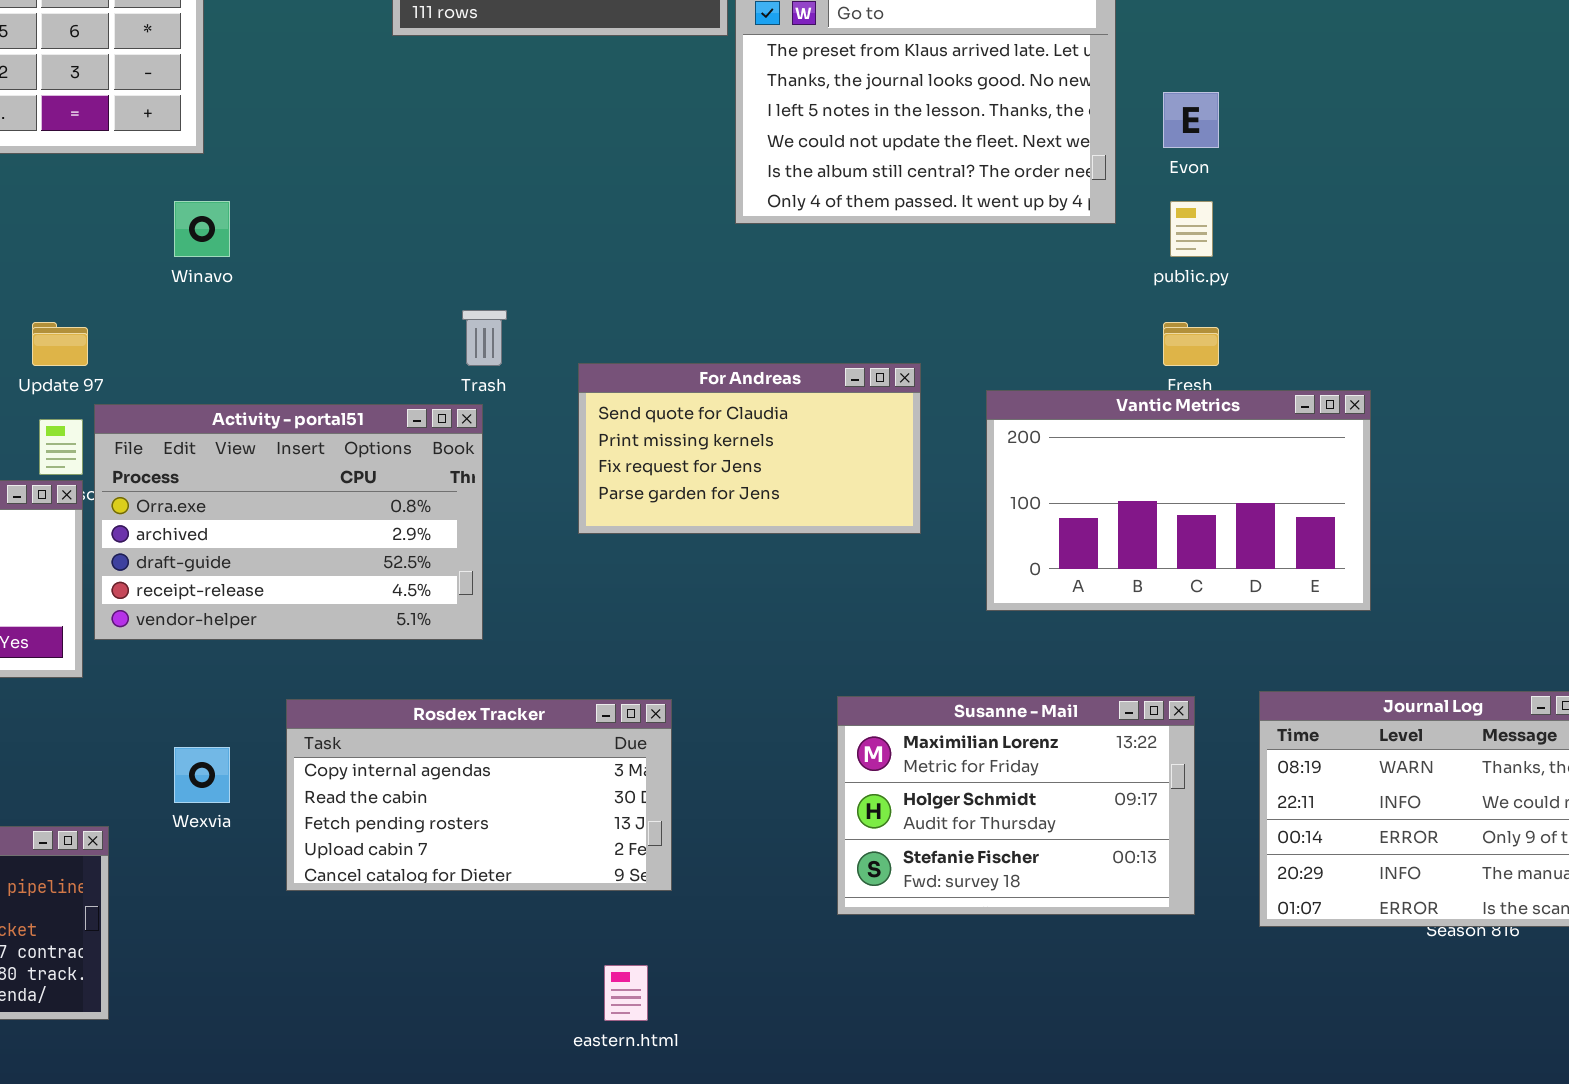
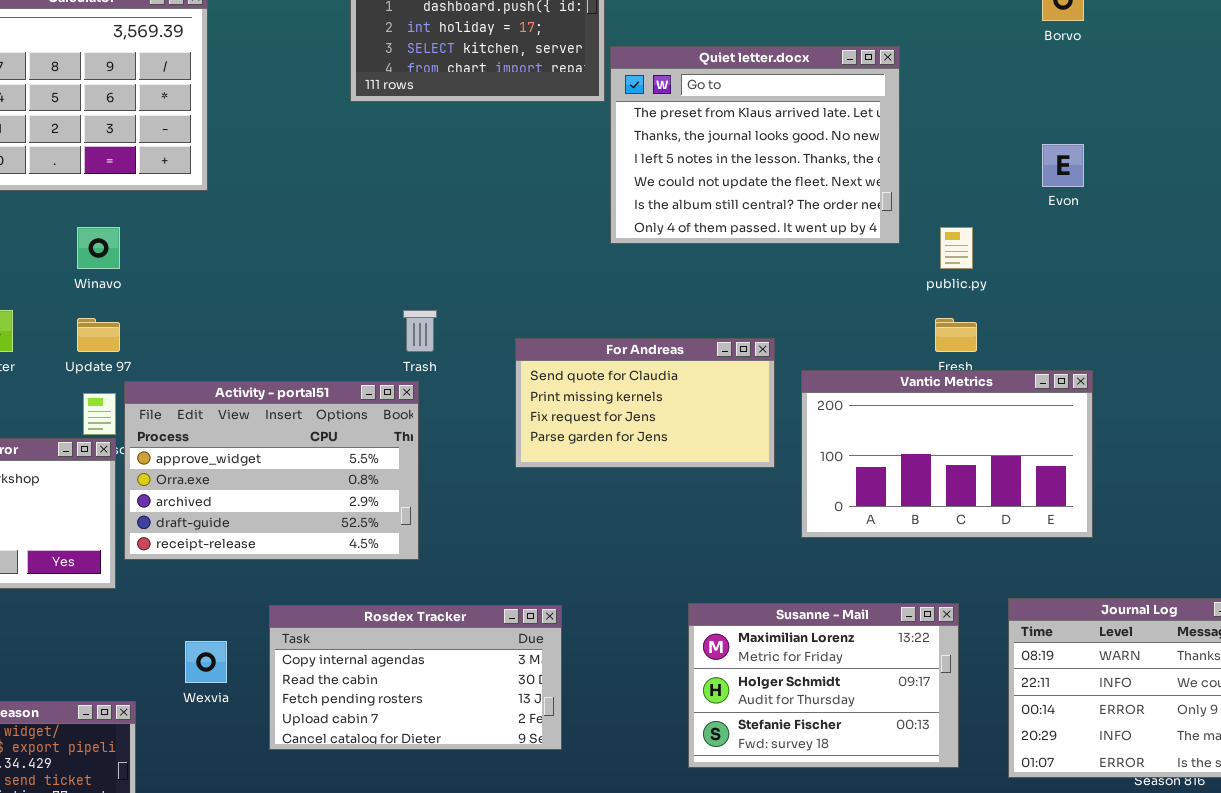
Evon: [1163,92,1219,148] -> [1042,144,1084,187], moved
Winavo: [174,201,230,257] -> [77,227,120,269], moved
For Andreas: [578,363,921,534] -> [515,338,775,468], moved
Activity - portal51: [94,404,483,640] -> [124,381,419,560], scrolled up 1 row

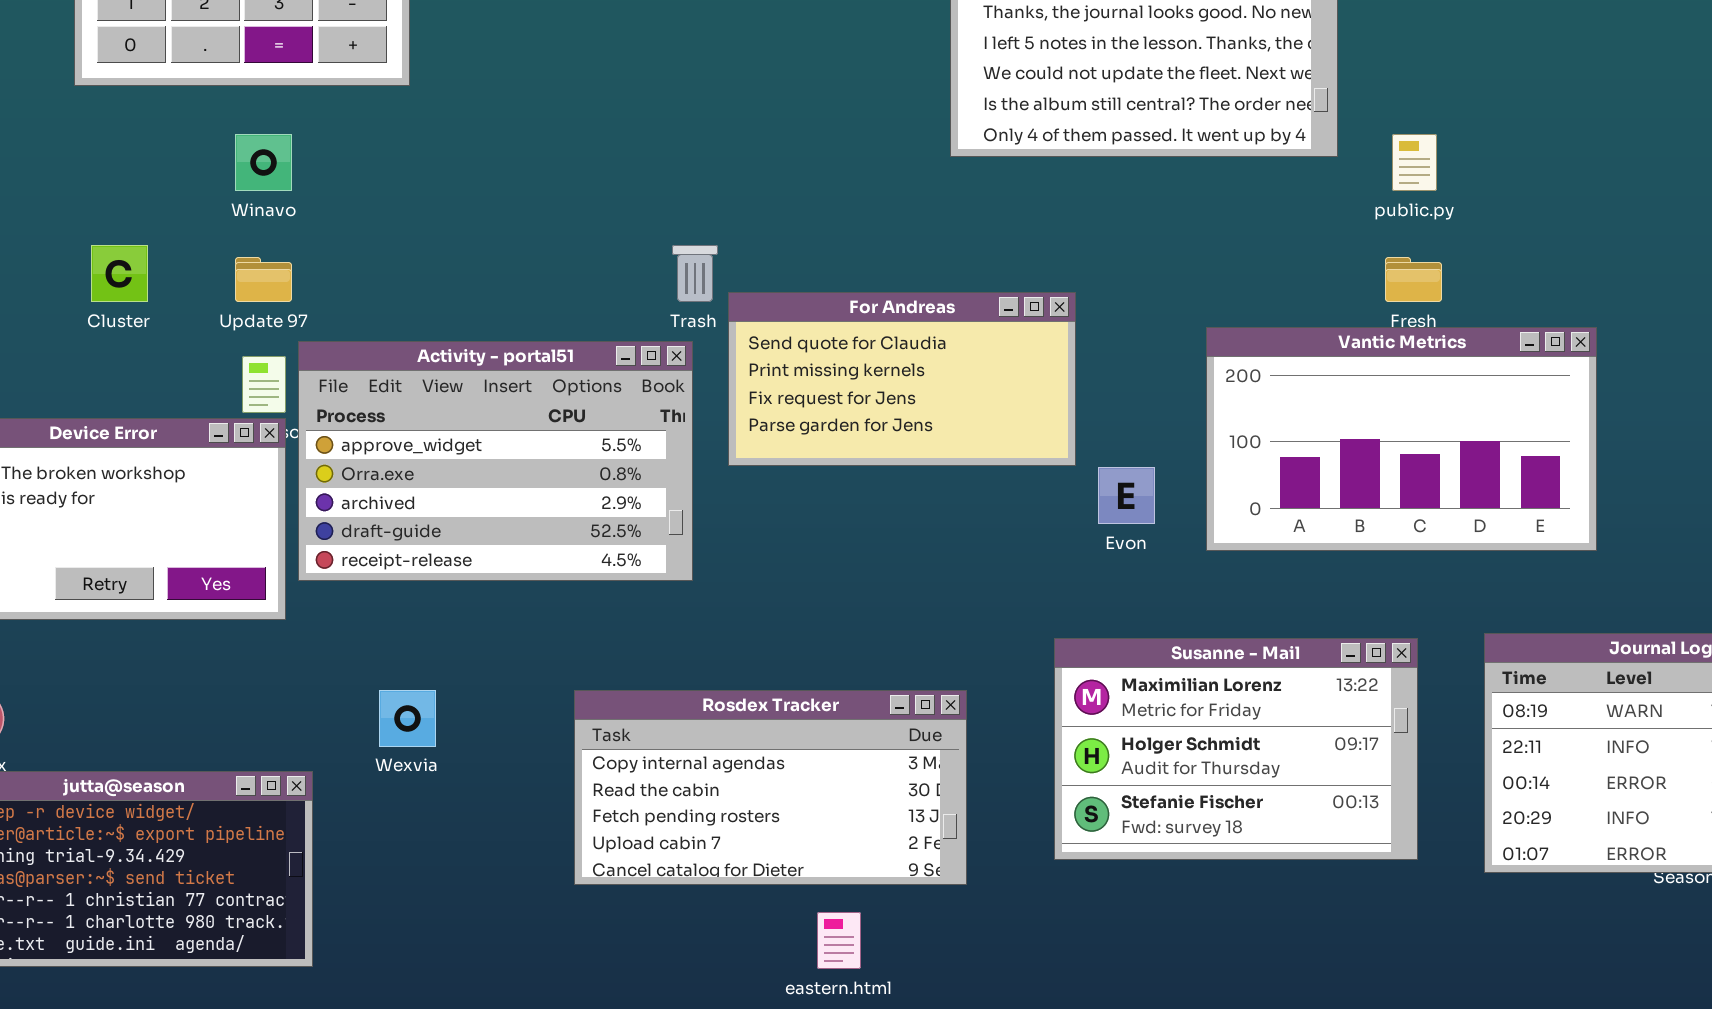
Evon: [1042,144,1084,187] -> [1098,467,1155,524], moved
For Andreas: [515,338,775,468] -> [728,292,1076,466], moved
Rosdex Tracker: [269,605,562,750] -> [574,690,967,885], moved

